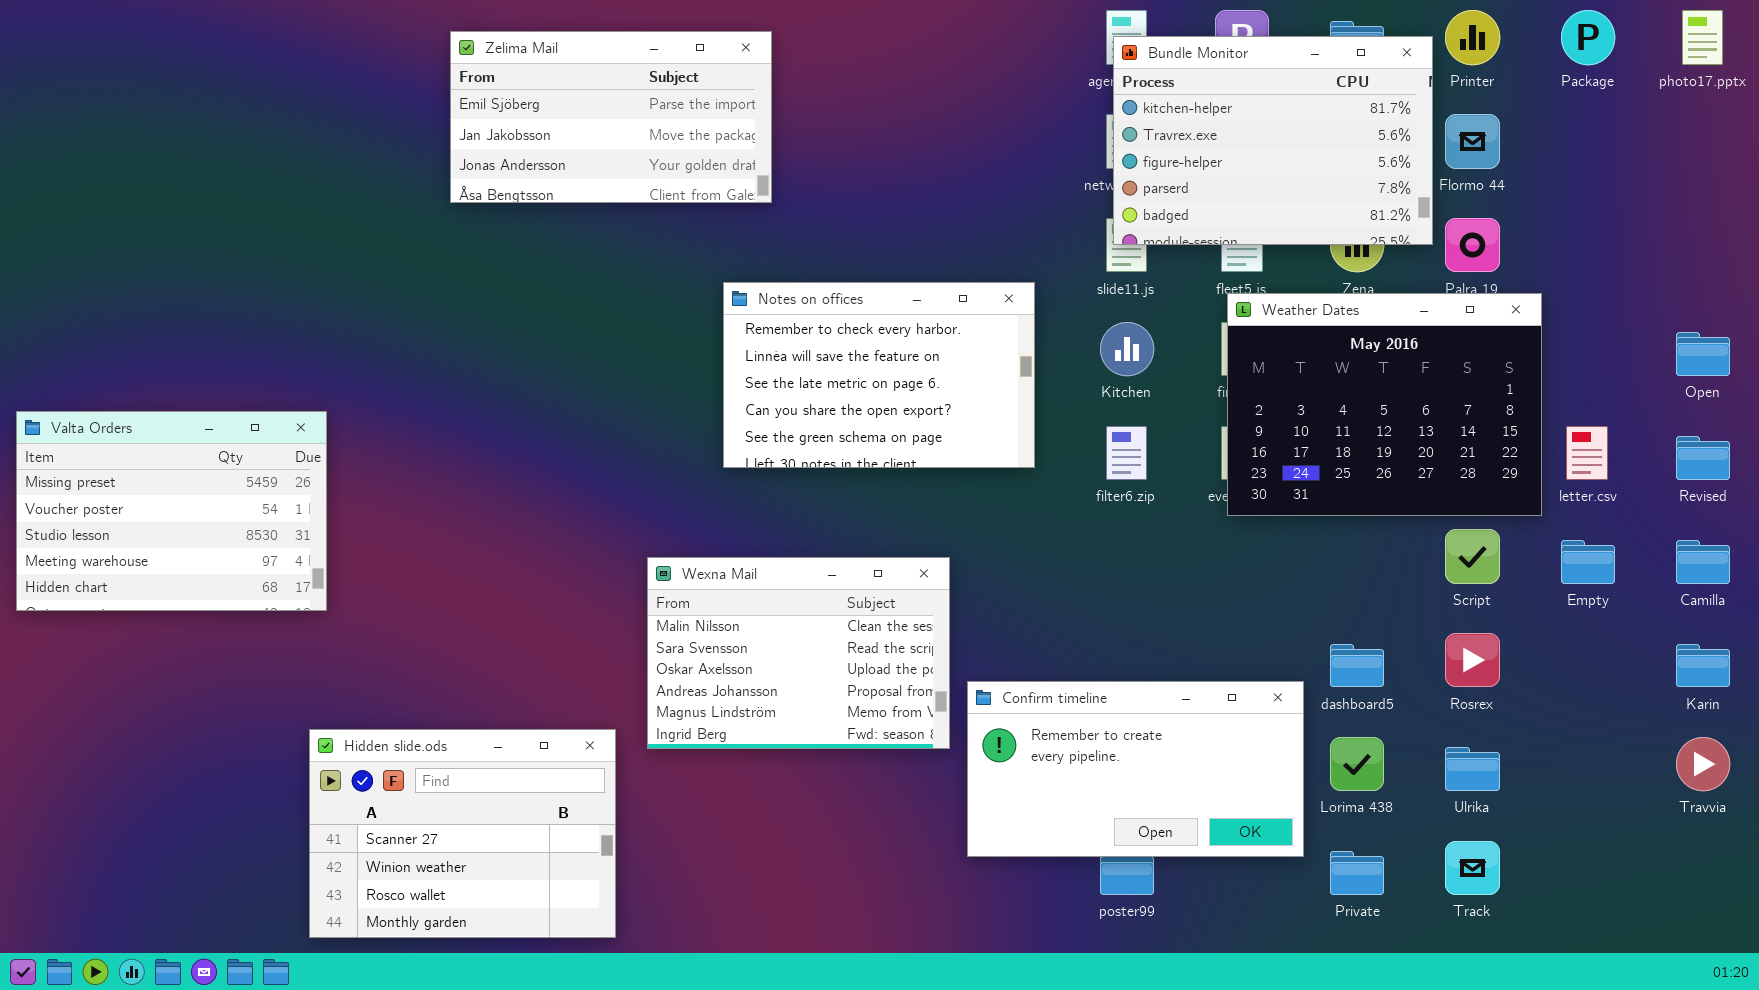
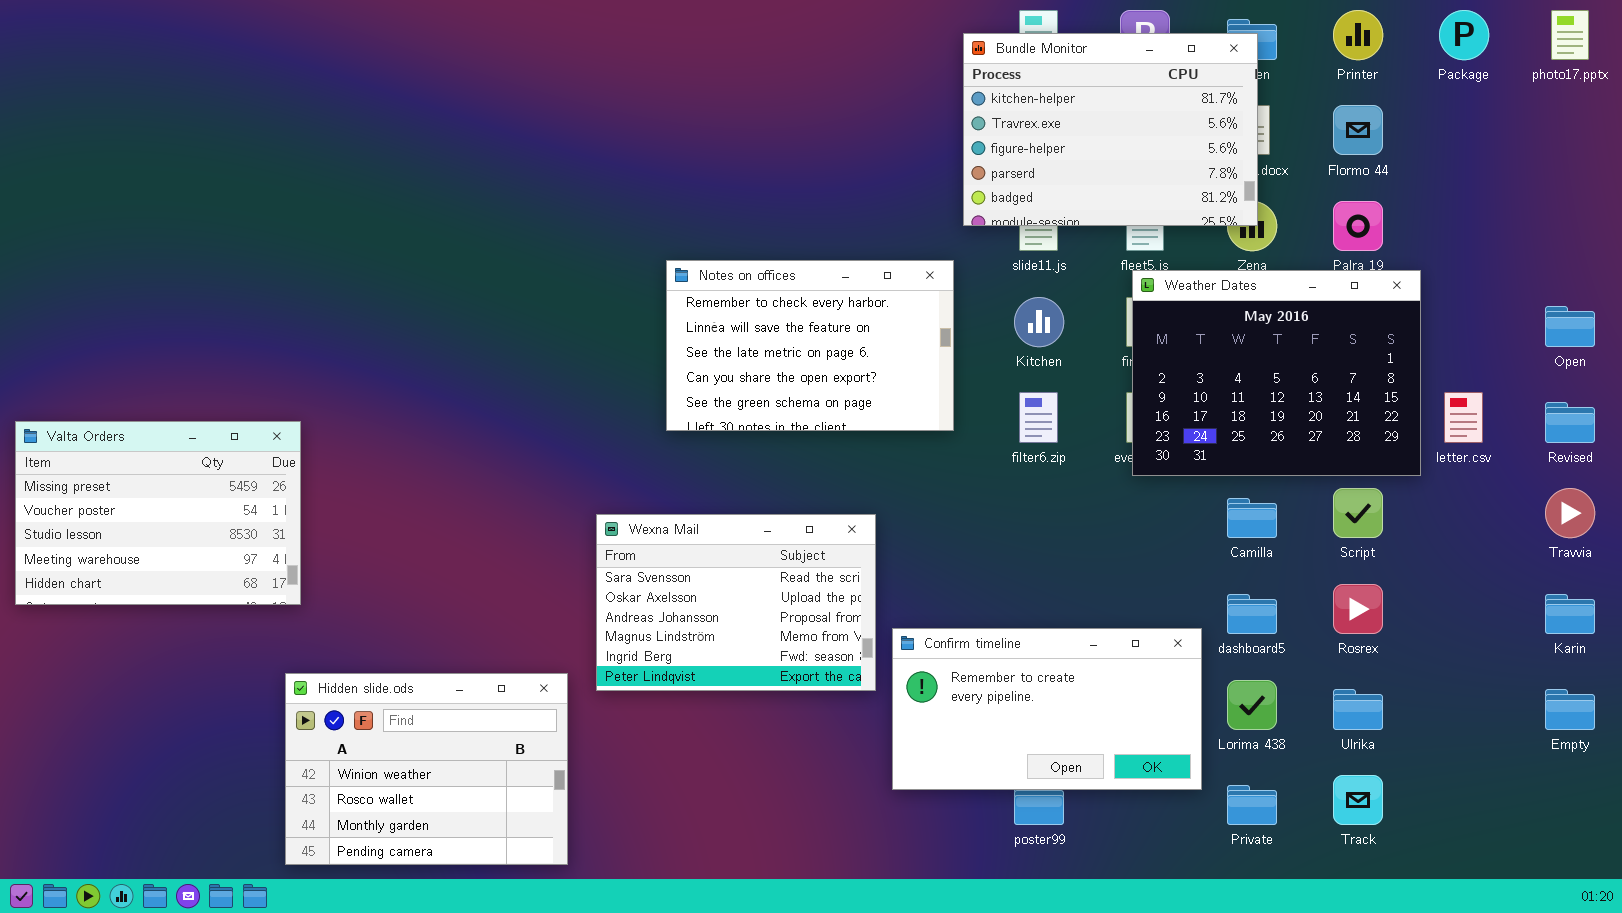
Zelima Mail: [450,31,772,203] -> none, closed
Bundle Monitor: [1113,36,1433,245] -> [963,33,1258,226], moved
Valta Orders: [16,411,327,611] -> [15,421,301,605], moved
Empty: [1561,540,1615,584] -> [1545,689,1595,730], moved
Camilla: [1676,540,1730,584] -> [1227,498,1277,538], moved
Wexna Mail: [647,557,950,749] -> [596,514,876,691], scrolled down 1 row
Hidden slide.ods: [309,729,616,938] -> [285,673,568,865], scrolled down 1 row
Travvia: [1676,737,1730,791] -> [1545,488,1595,538], moved

